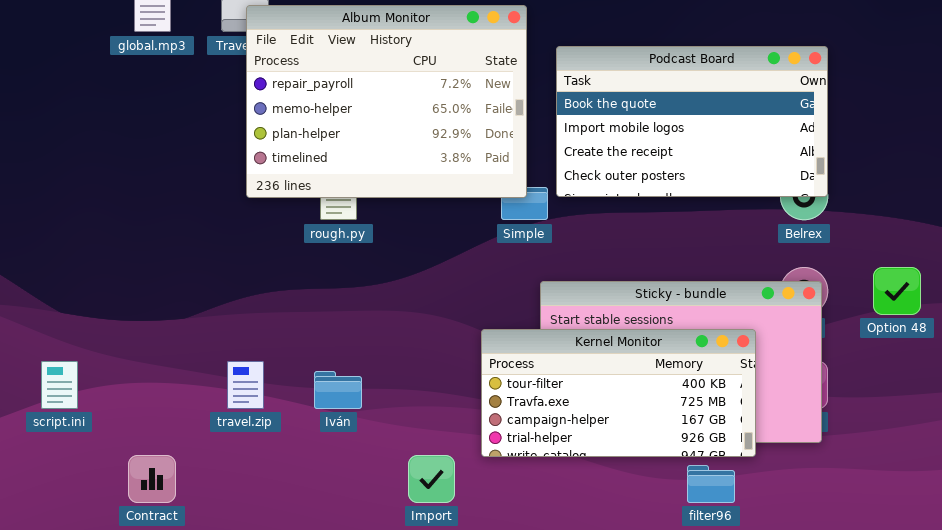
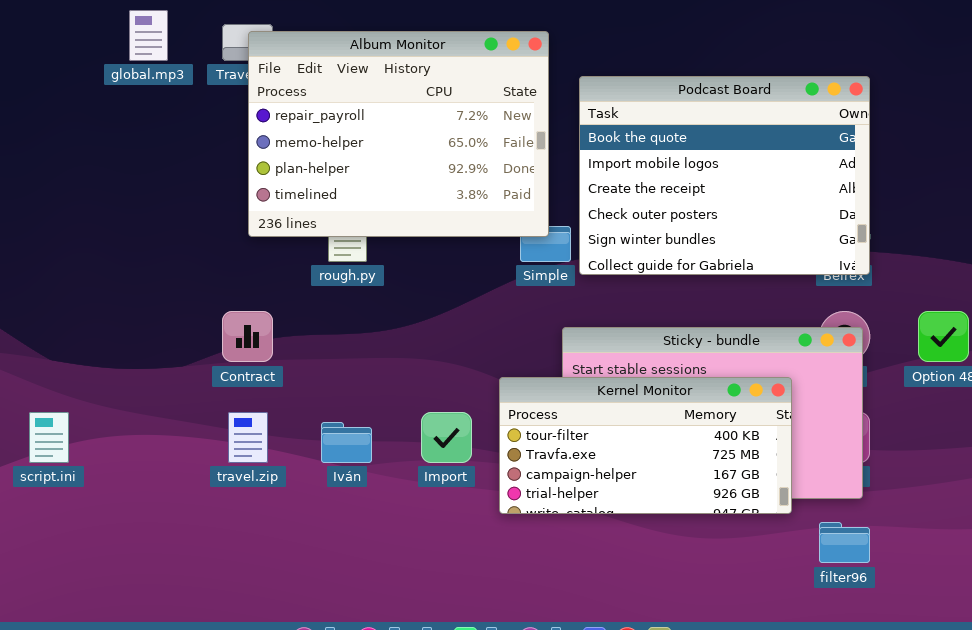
Podcast Board: [556,46,828,197] -> [579,76,870,275], resized
Contract: [128,455,176,503] -> [222,311,273,362], moved
Import: [408,455,455,503] -> [421,412,472,463], moved
filter96: [687,465,735,503] -> [819,522,870,563], moved

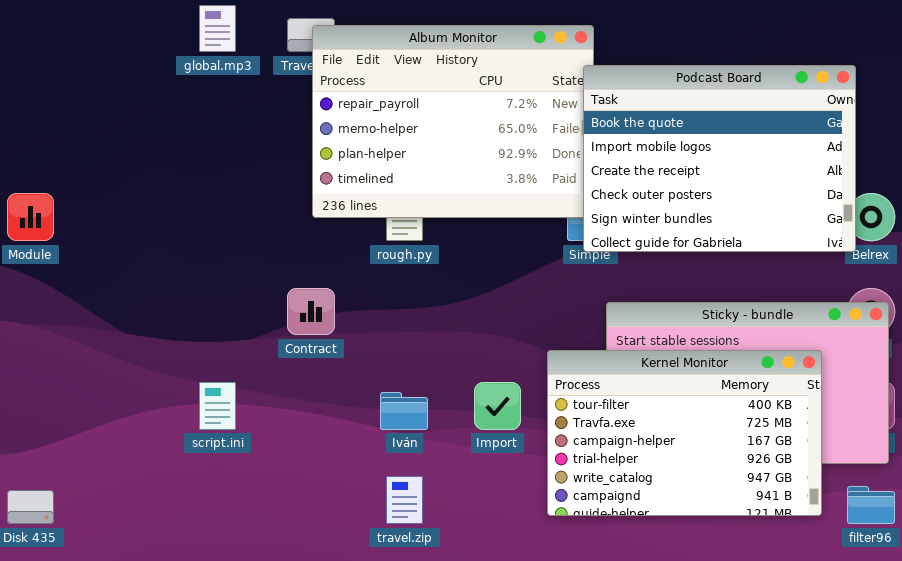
Podcast Board: [579,76,870,275] -> [583,65,856,252], moved
Kernel Monitor: [499,377,792,514] -> [547,350,822,516], resized
script.ini: [29,412,69,463] -> [199,382,236,430], moved
travel.zip: [228,412,268,463] -> [386,476,423,524], moved

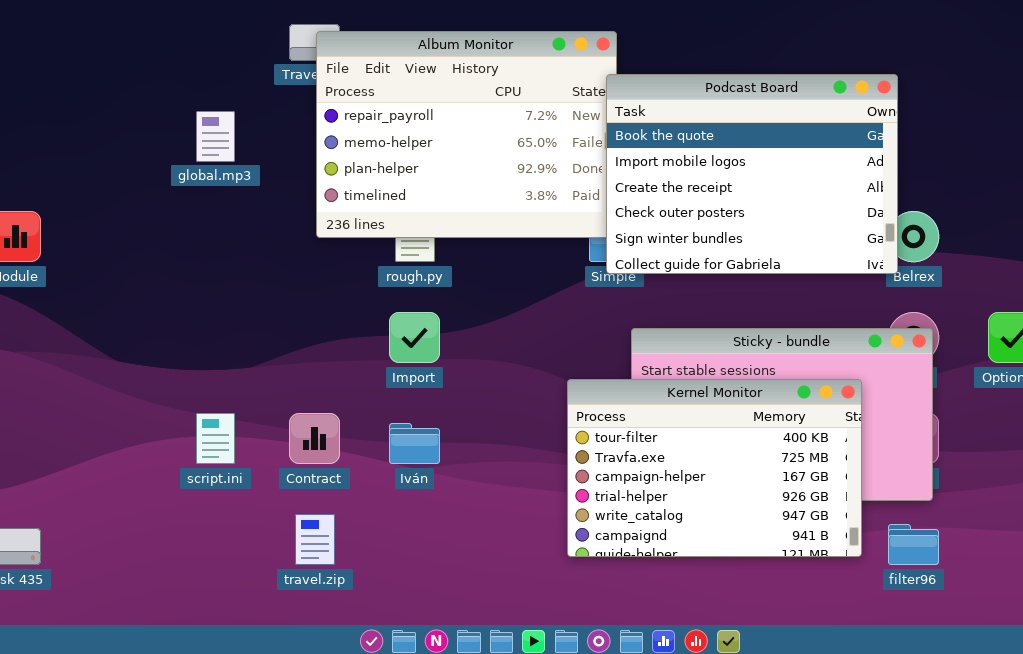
global.mp3: [199,5,236,52] -> [196,111,235,162], moved
Contract: [287,288,335,335] -> [289,413,340,464], moved
Import: [474,382,521,430] -> [389,312,440,363], moved
travel.zip: [386,476,423,524] -> [295,514,335,565], moved

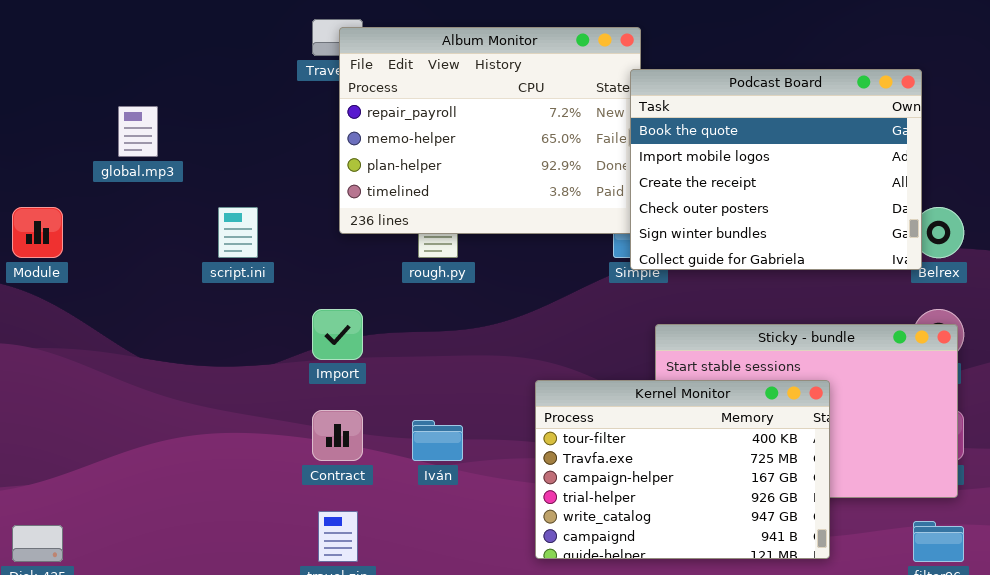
global.mp3: [196,111,235,162] -> [118,106,158,157], moved
Import: [389,312,440,363] -> [312,309,363,360], moved
Kernel Monitor: [567,379,862,557] -> [535,380,830,559], moved
script.ini: [196,413,235,464] -> [218,207,258,258], moved

